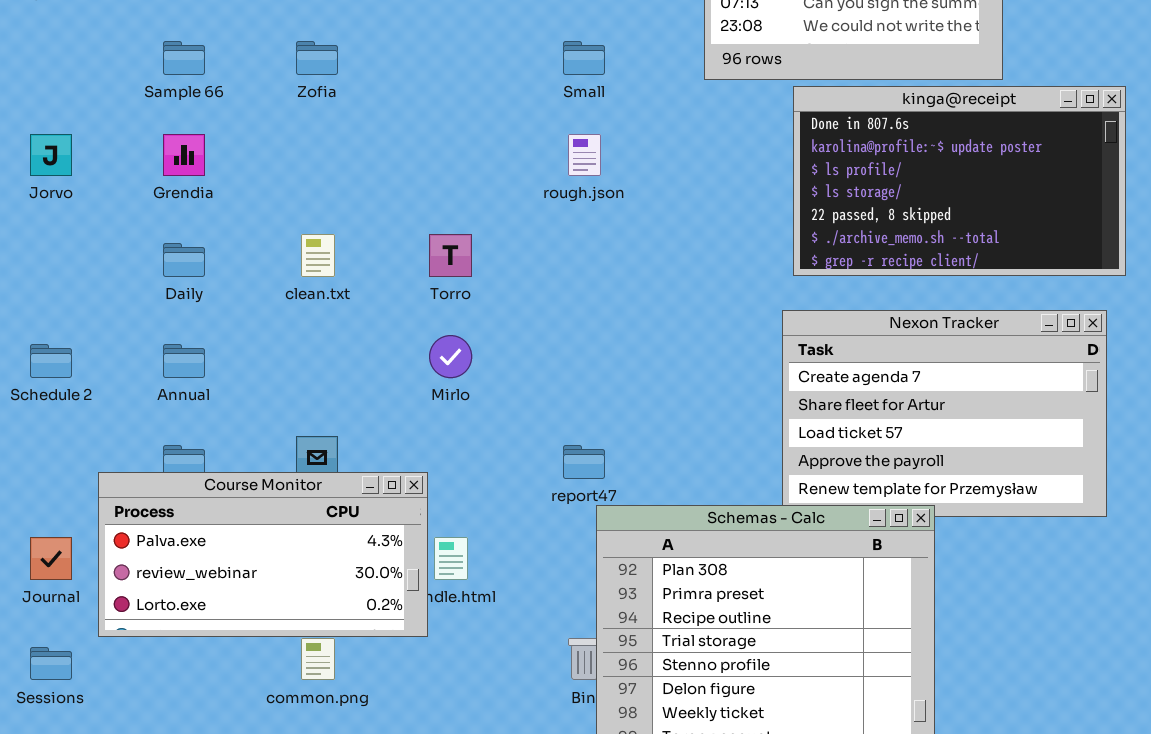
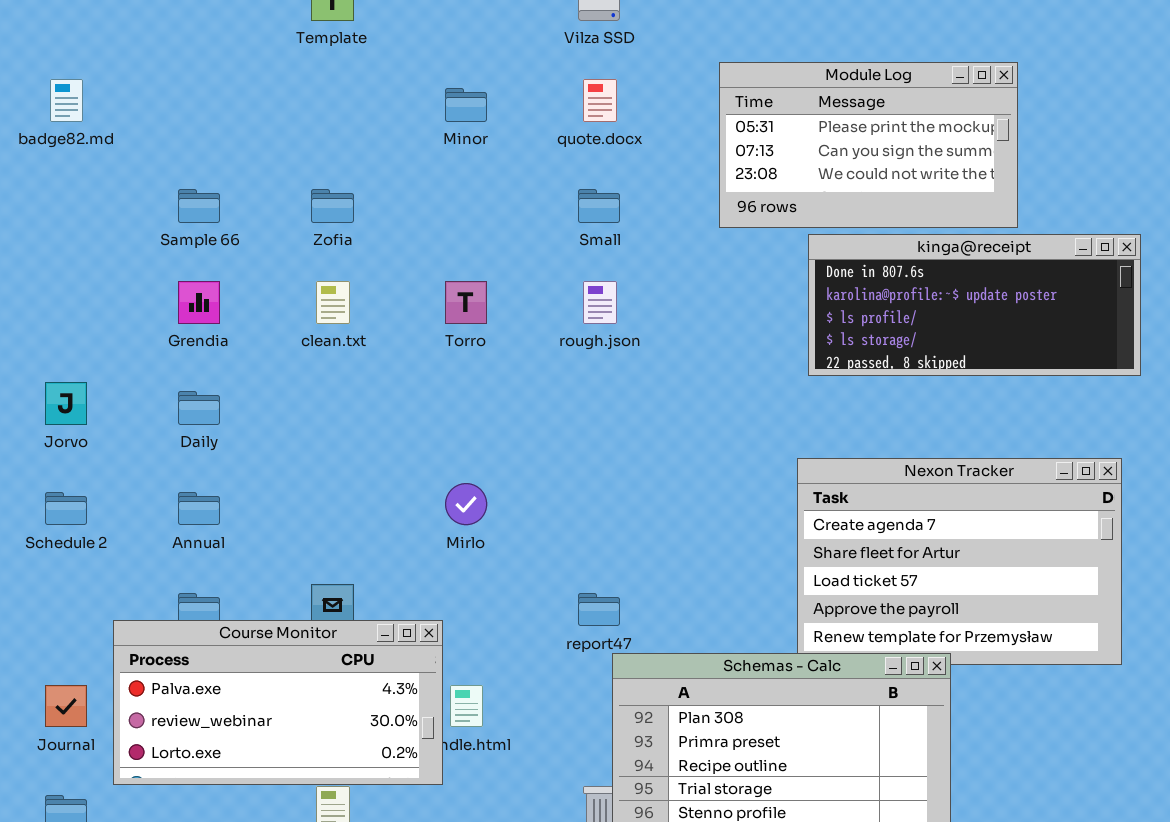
kinga@receipt: [793,86,1126,276] -> [808,234,1141,376], resized
Jorvo: [30,134,72,176] -> [45,382,87,425], moved
clean.txt: [301,234,335,277] -> [316,281,350,324], moved
Torro: [429,234,472,277] -> [445,281,487,324], moved

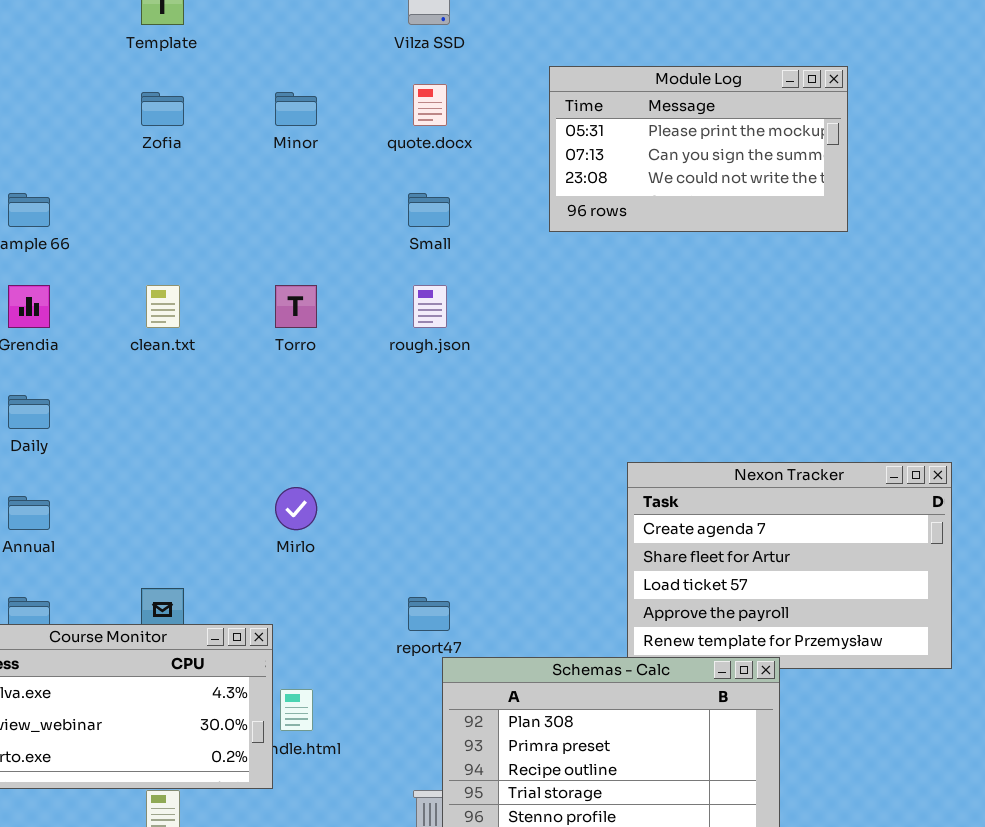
Zofia: [311,189,354,223] -> [141,92,184,126], moved
kinga@receipt: [808,234,1141,376] -> none, closed

